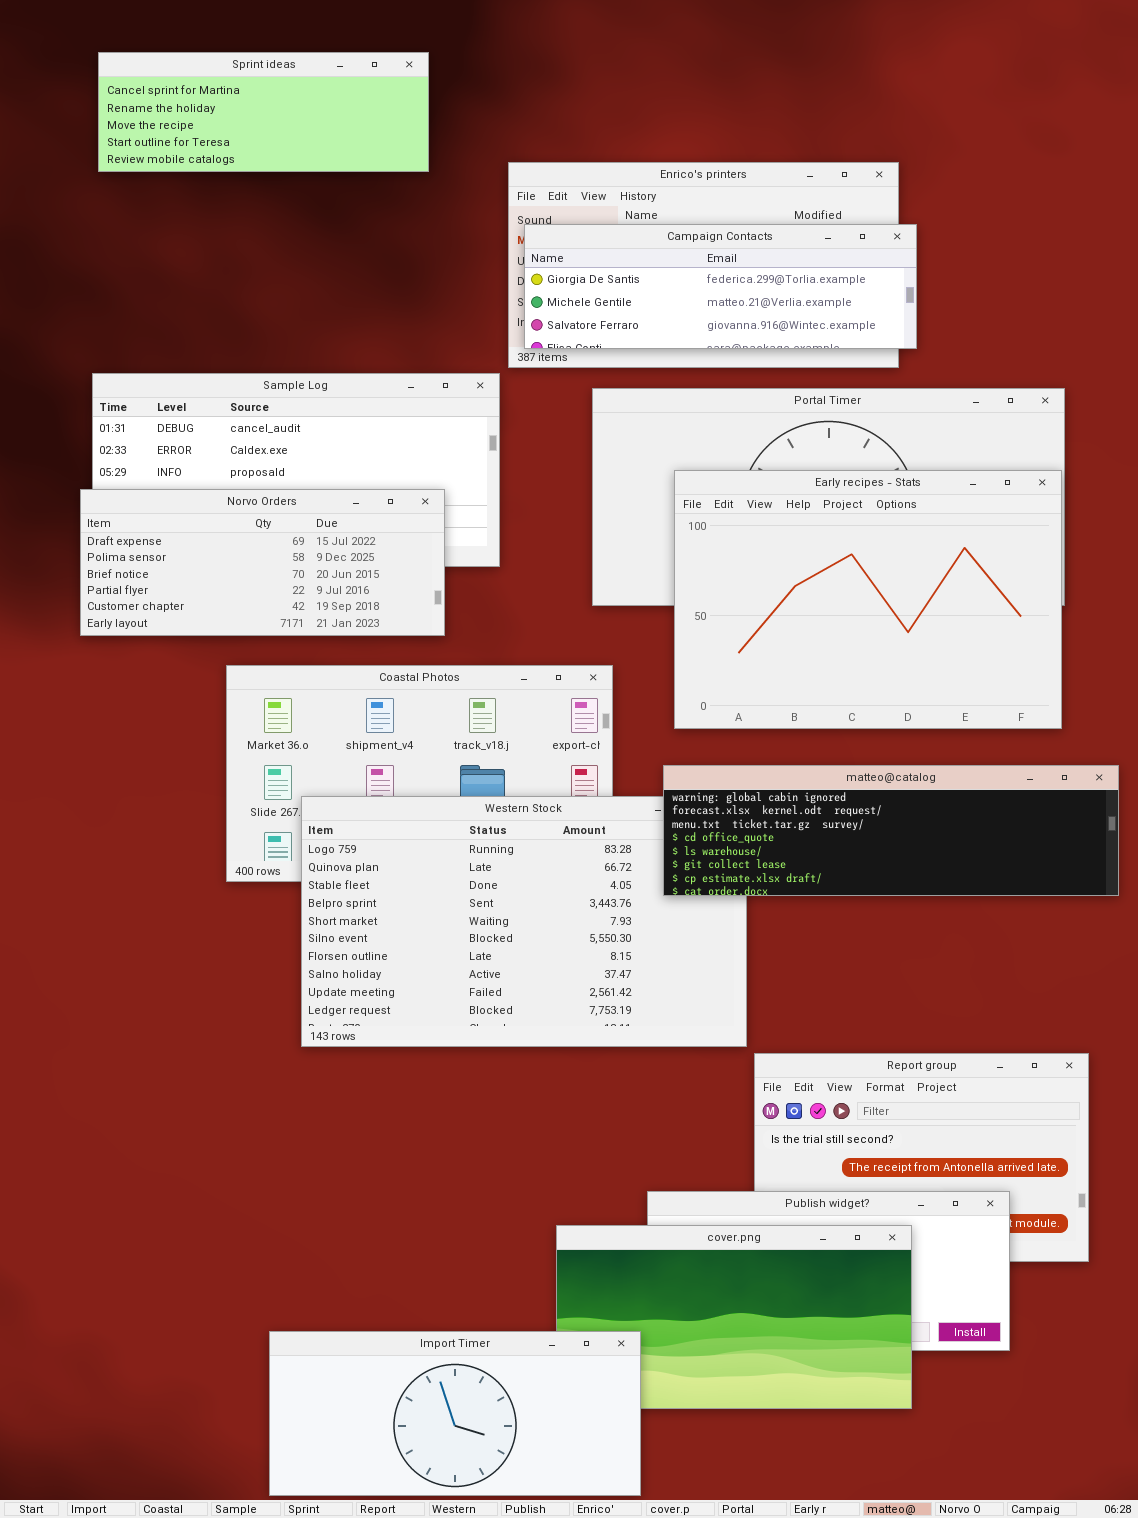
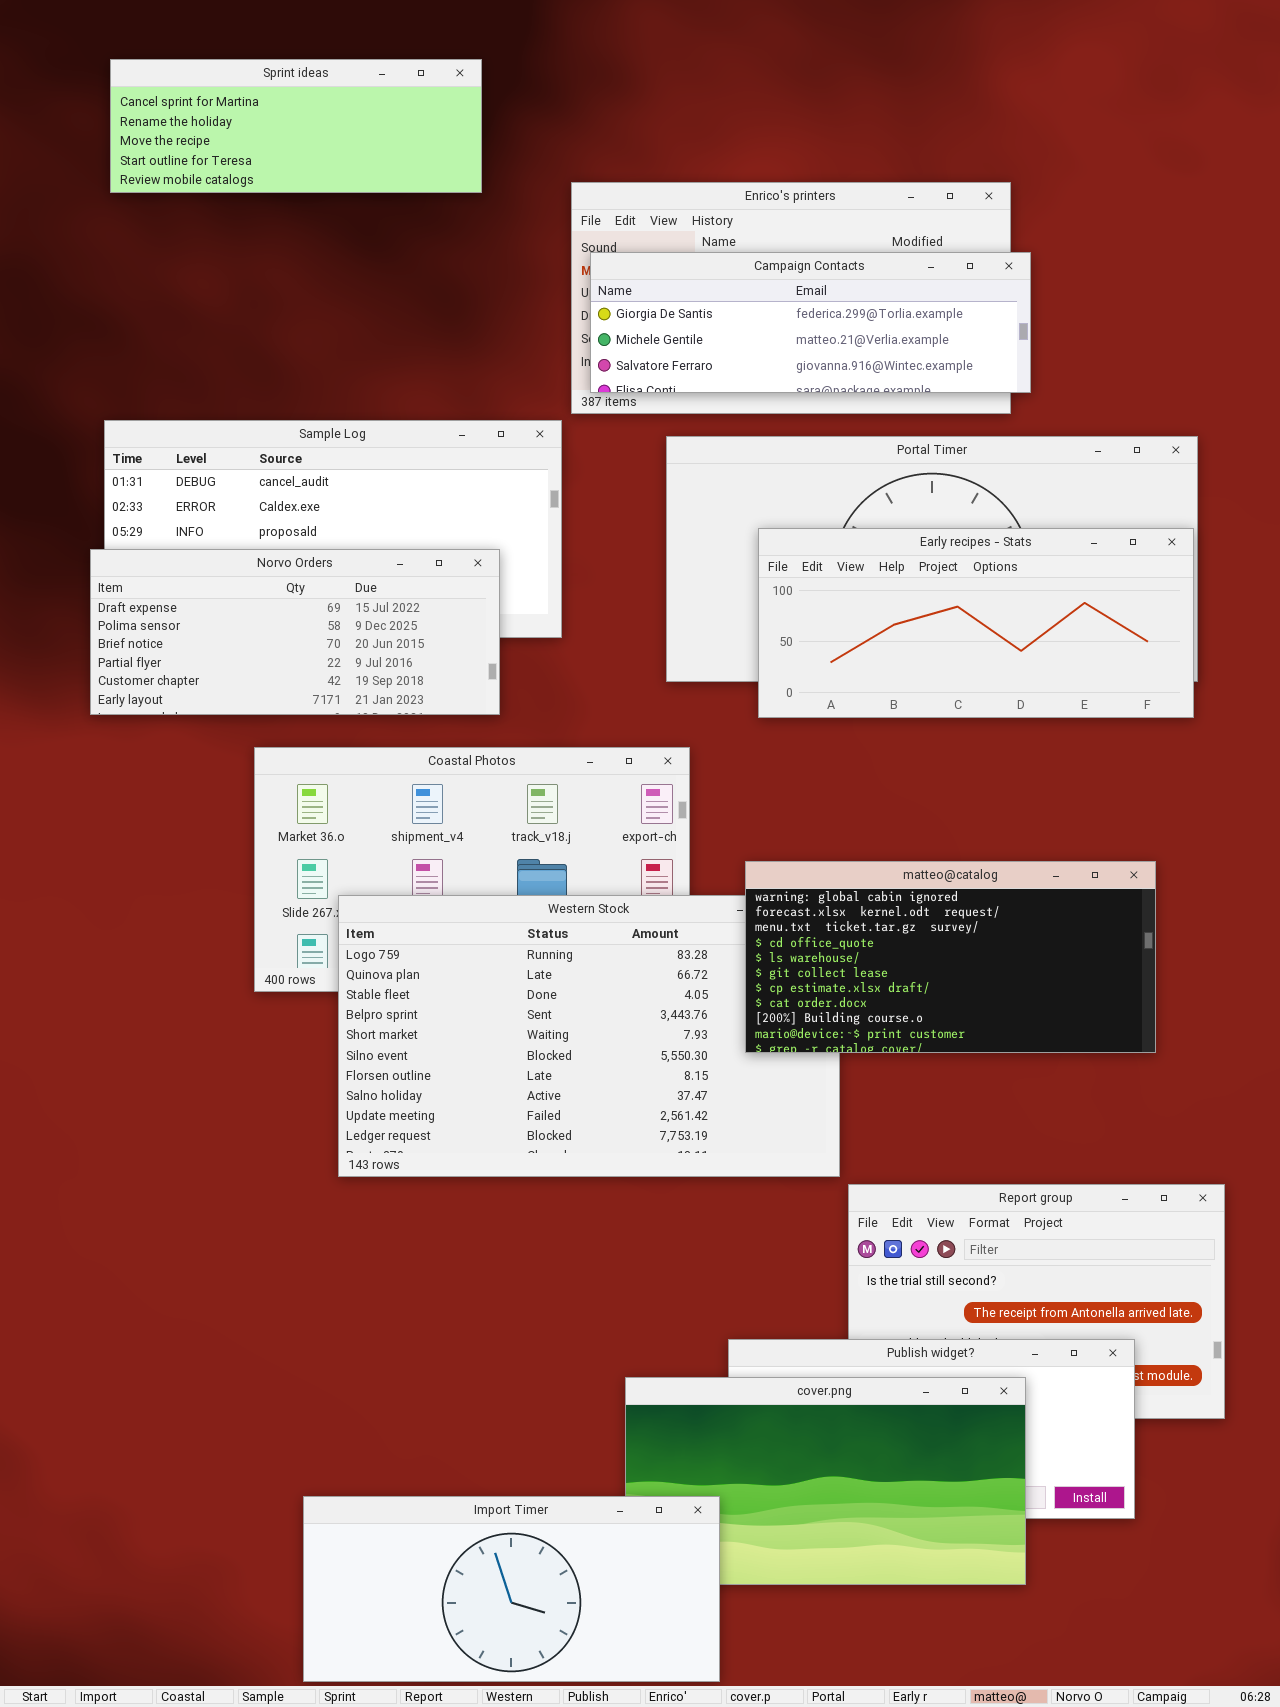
Early recipes - Stats: [674,470,1062,729] -> [758,528,1194,718], resized
matteo@catalog: [663,765,1119,896] -> [745,861,1156,1053], resized

